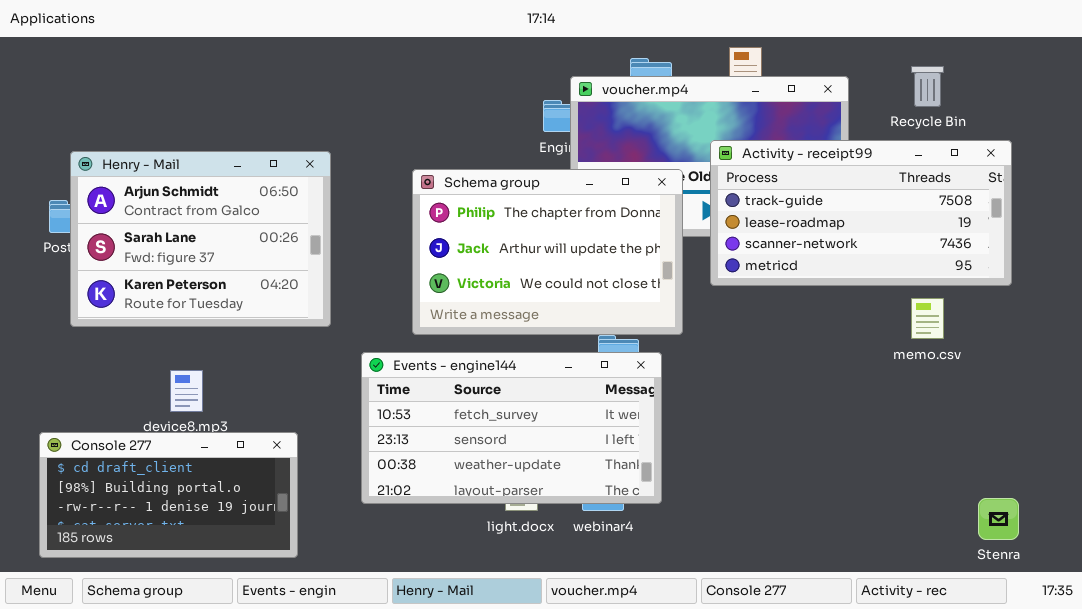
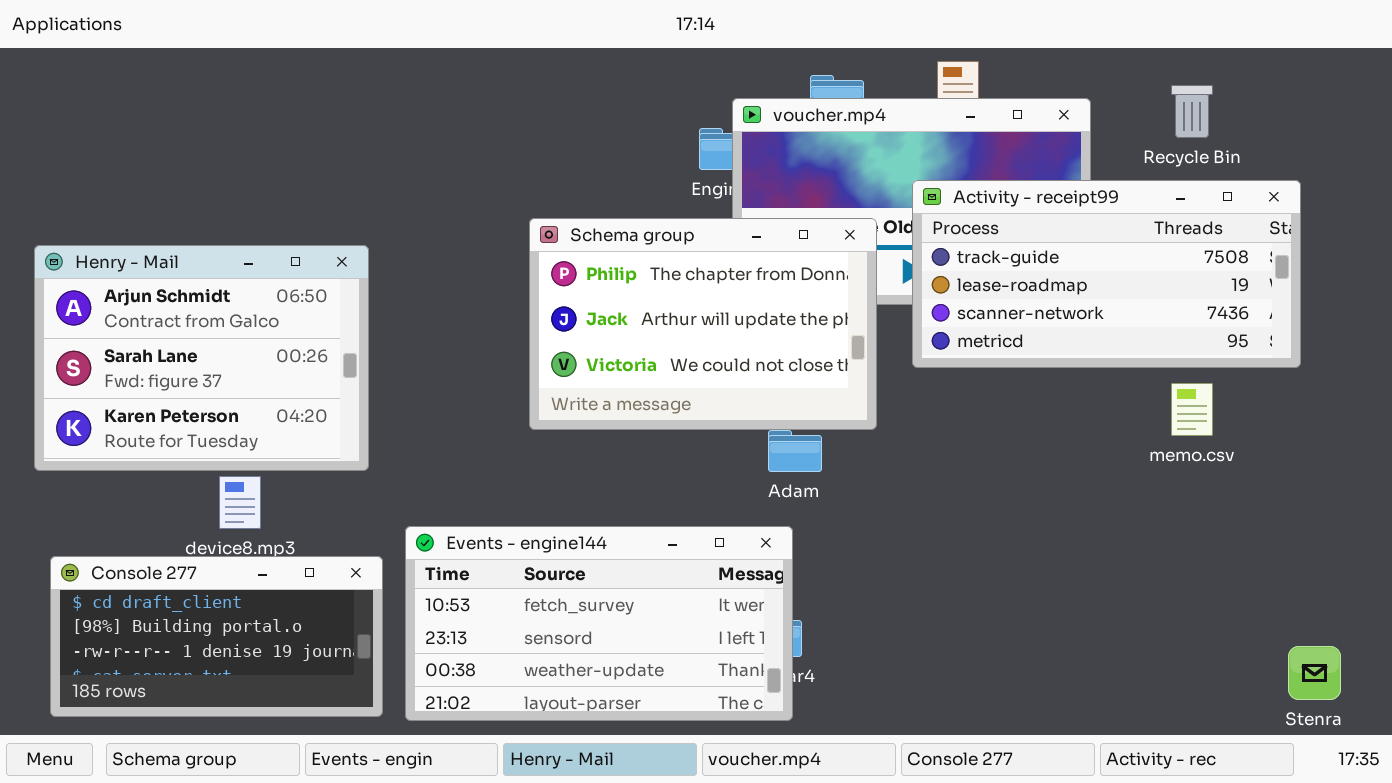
Henry - Mail: [70,151,331,327] -> [34,245,369,471], moved
Events - engine144: [361,352,662,504] -> [405,526,793,721], moved
Stenra: [978,498,1019,540] -> [1288,646,1341,700], moved

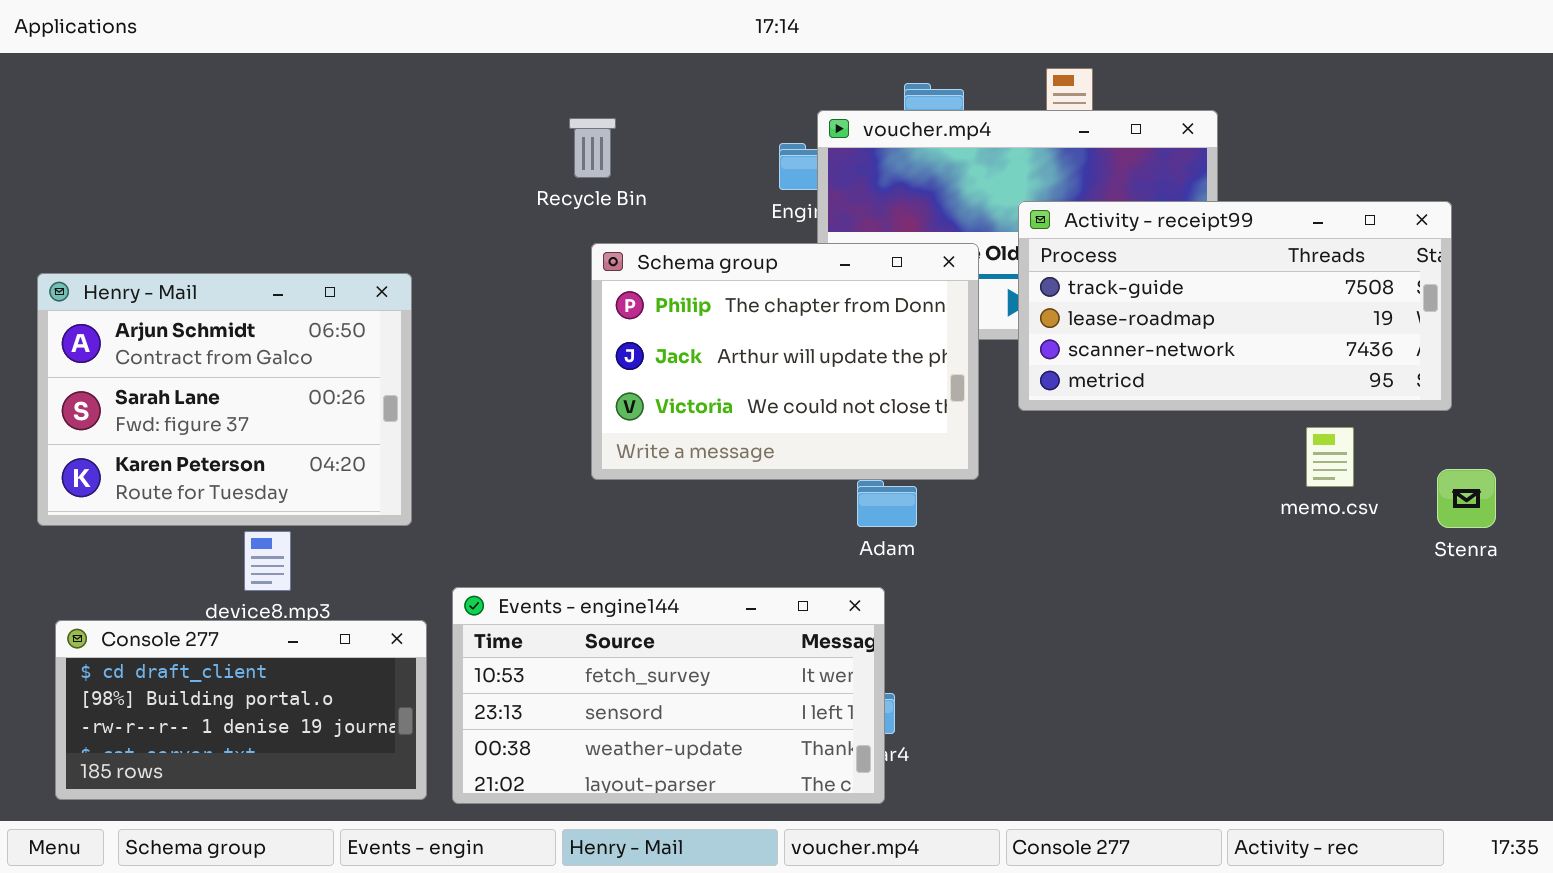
Recycle Bin: [1171,85,1213,138] -> [569,118,616,178], moved
Stenra: [1288,646,1341,700] -> [1437,469,1496,528], moved

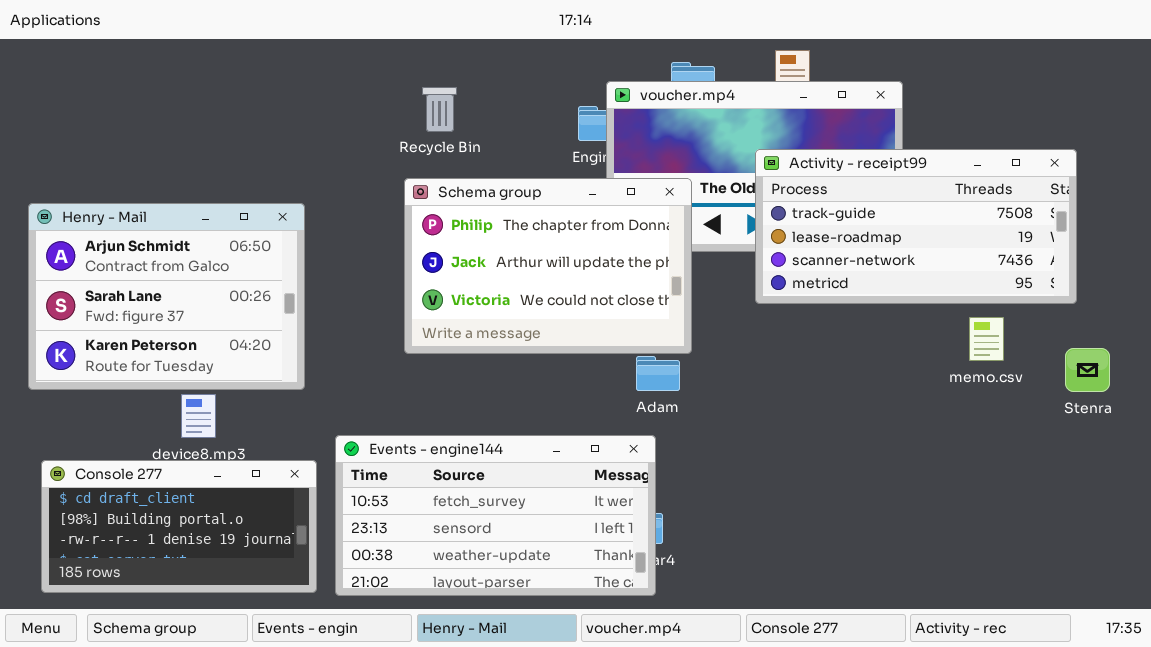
Schema group: [591,243,979,480] -> [404,178,692,354], moved

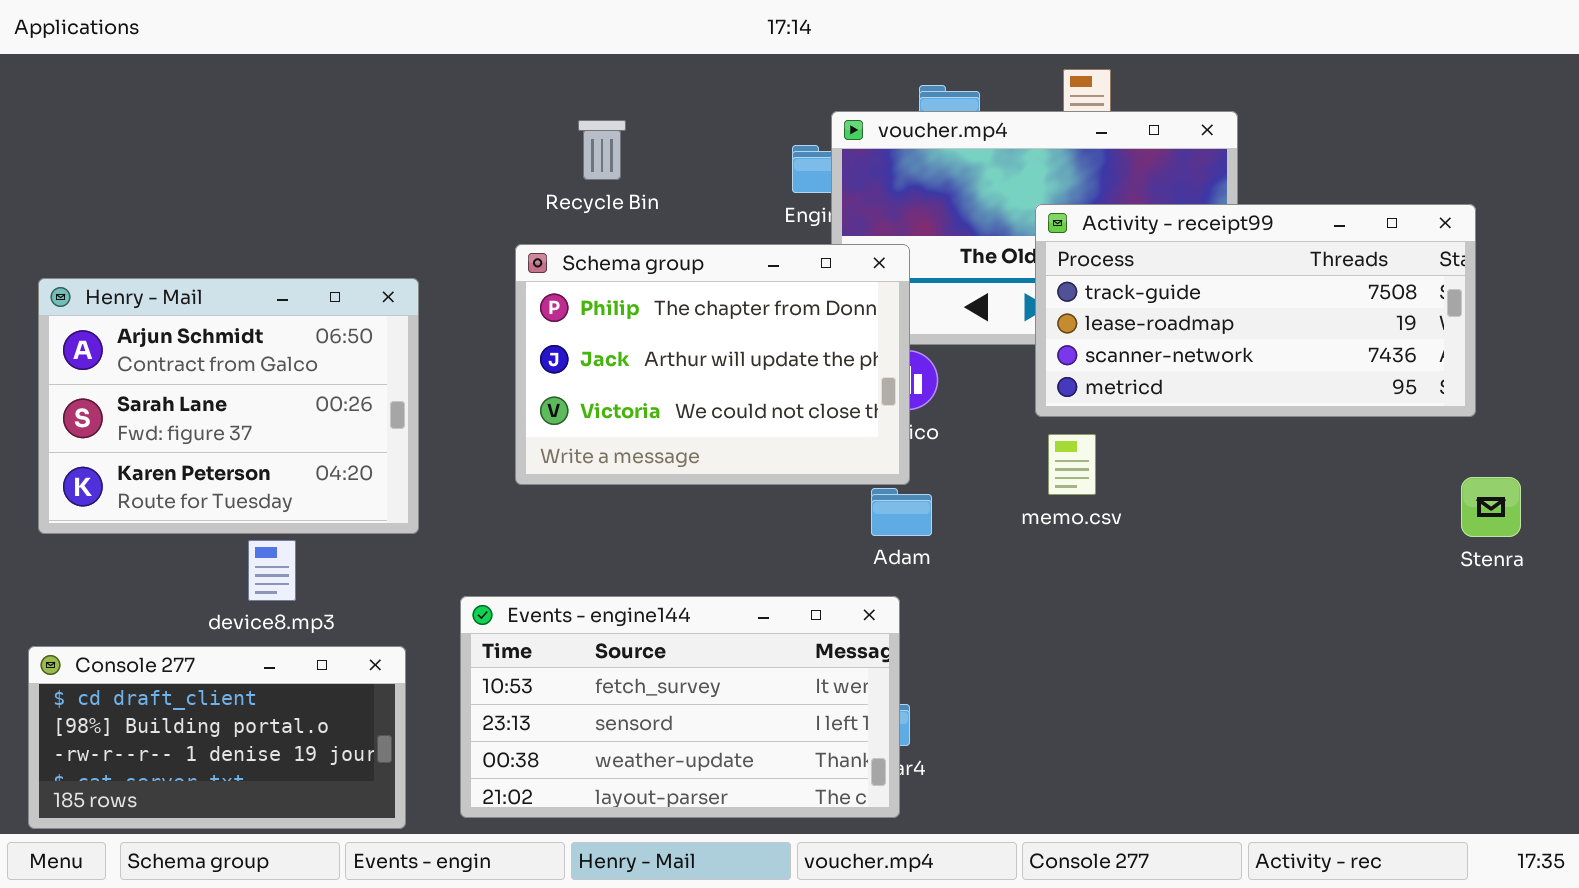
Schema group: [404,178,692,354] -> [515,244,910,485], moved
memo.csv: [969,317,1004,361] -> [1048,434,1096,495], moved
Console 277: [41,460,317,593] -> [28,646,406,829], moved

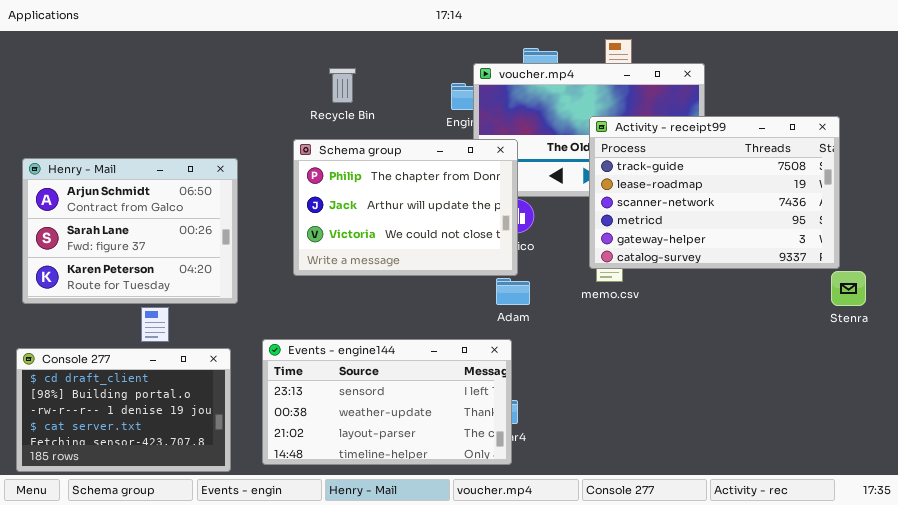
Activity - receipt99: [1035,204,1476,417] -> [589,116,840,269], resized
Events - engine144: [460,596,900,818] -> [262,339,512,465], scrolled down 1 row
Console 277: [28,646,406,829] -> [16,348,231,472], resized

